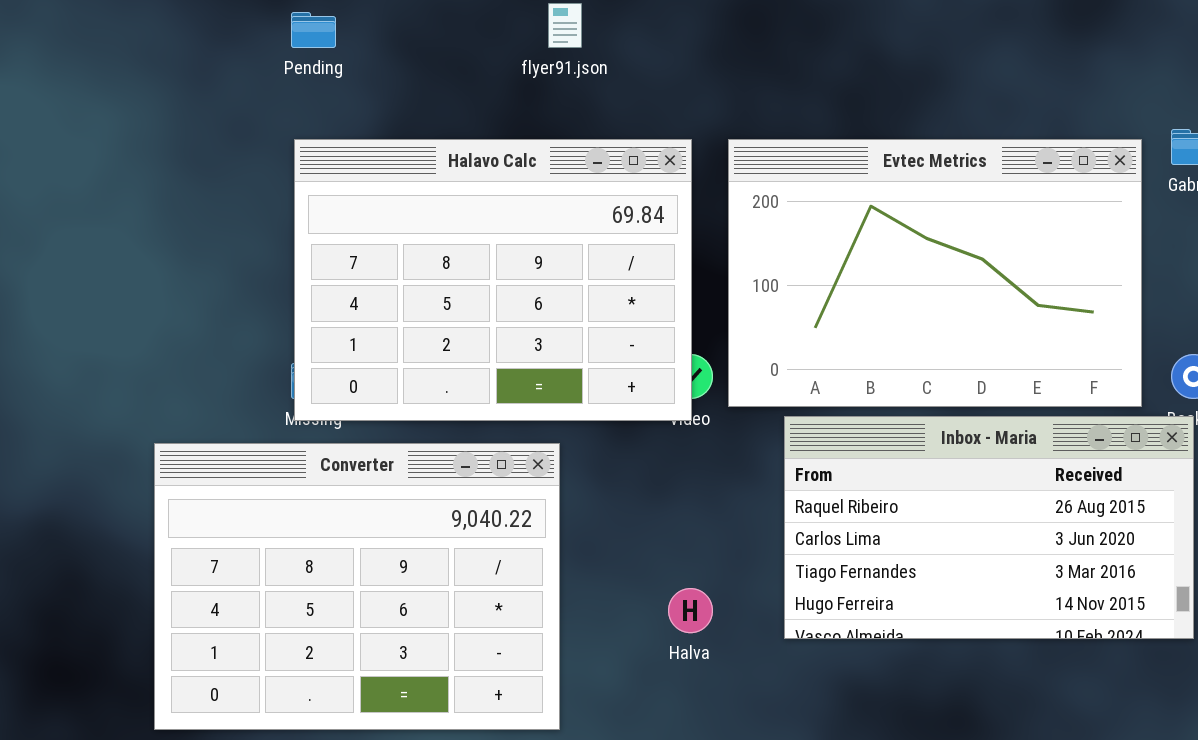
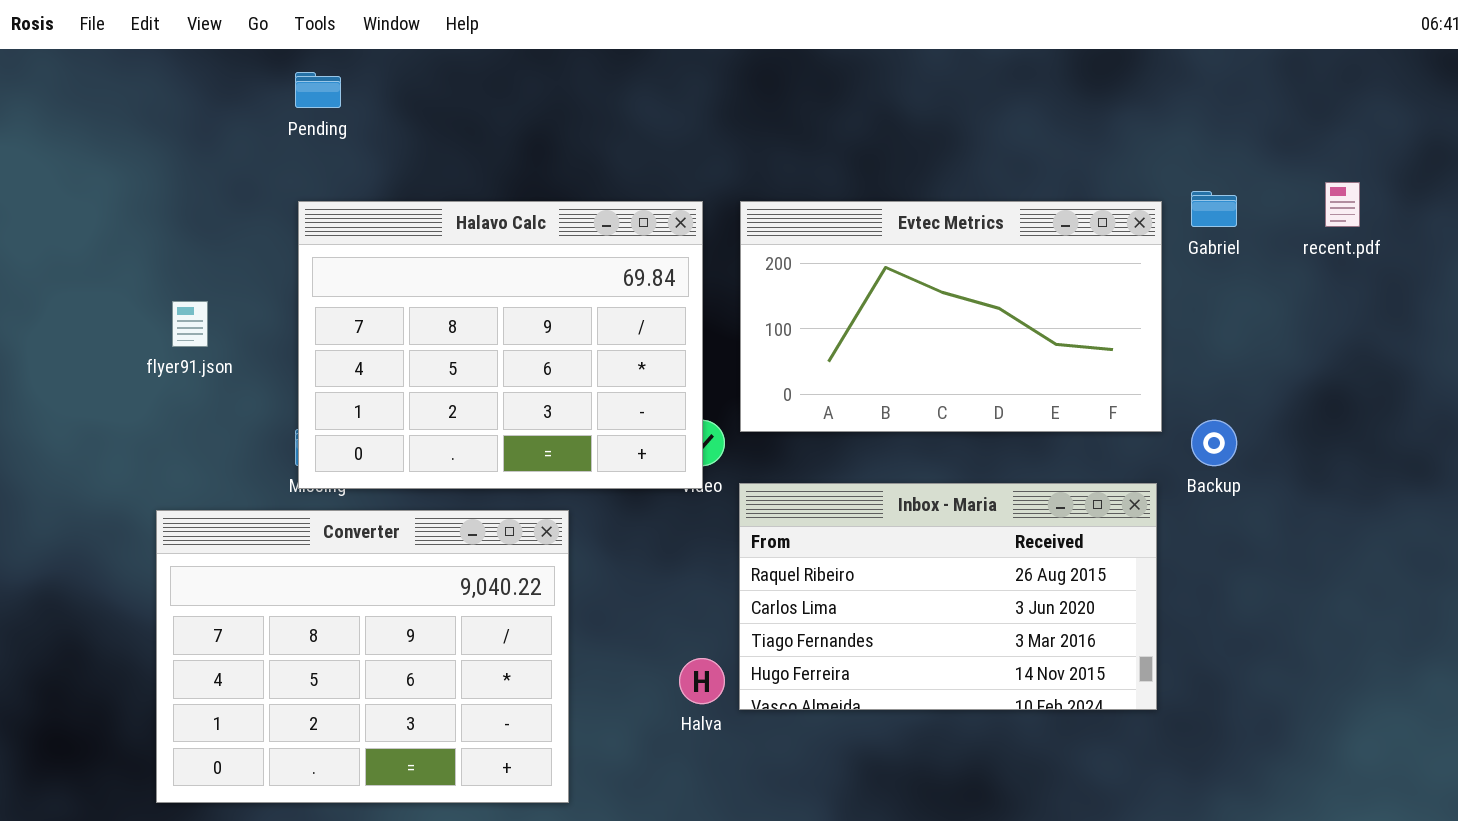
flyer91.json: [548,3,582,48] -> [172,301,208,347], moved
Evtec Metrics: [728,139,1142,407] -> [740,201,1162,432], resized
Inbox - Maria: [784,416,1194,639] -> [739,483,1157,710], moved

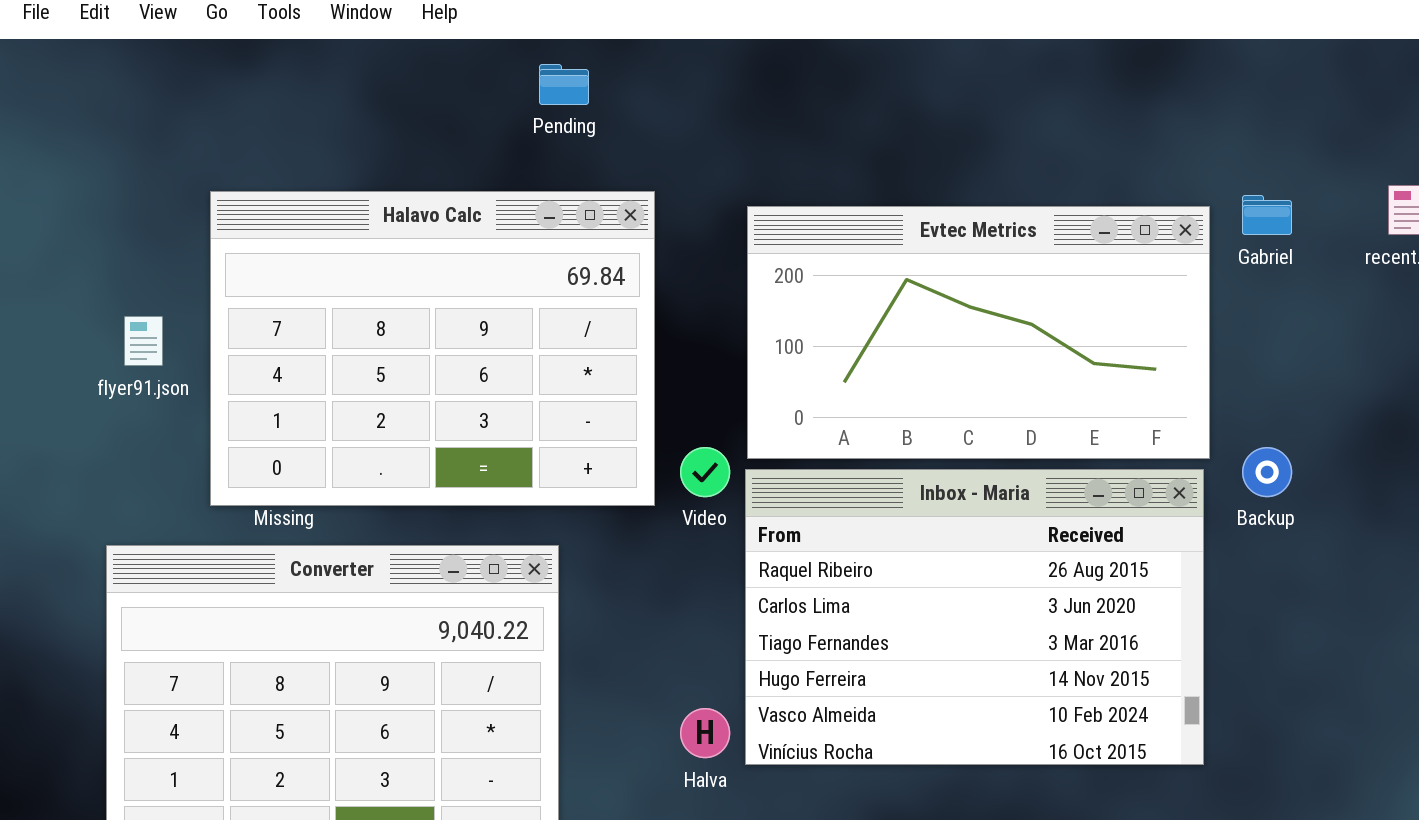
Pending: [295,72,341,108] -> [539,64,589,105], moved
Halavo Calc: [298,201,703,489] -> [210,191,655,506], moved
Inbox - Maria: [739,483,1157,710] -> [745,469,1204,765], resized

